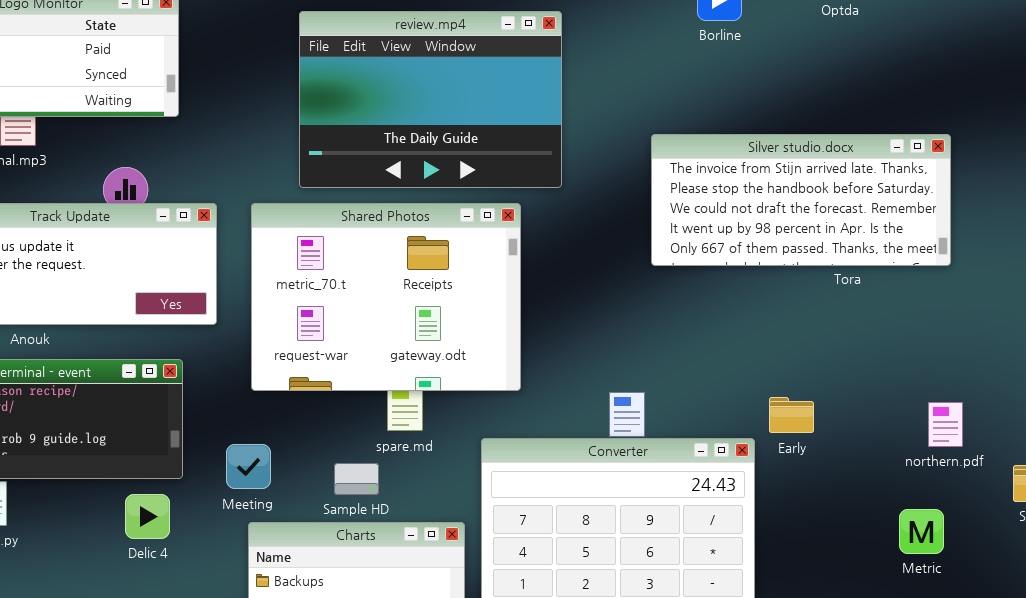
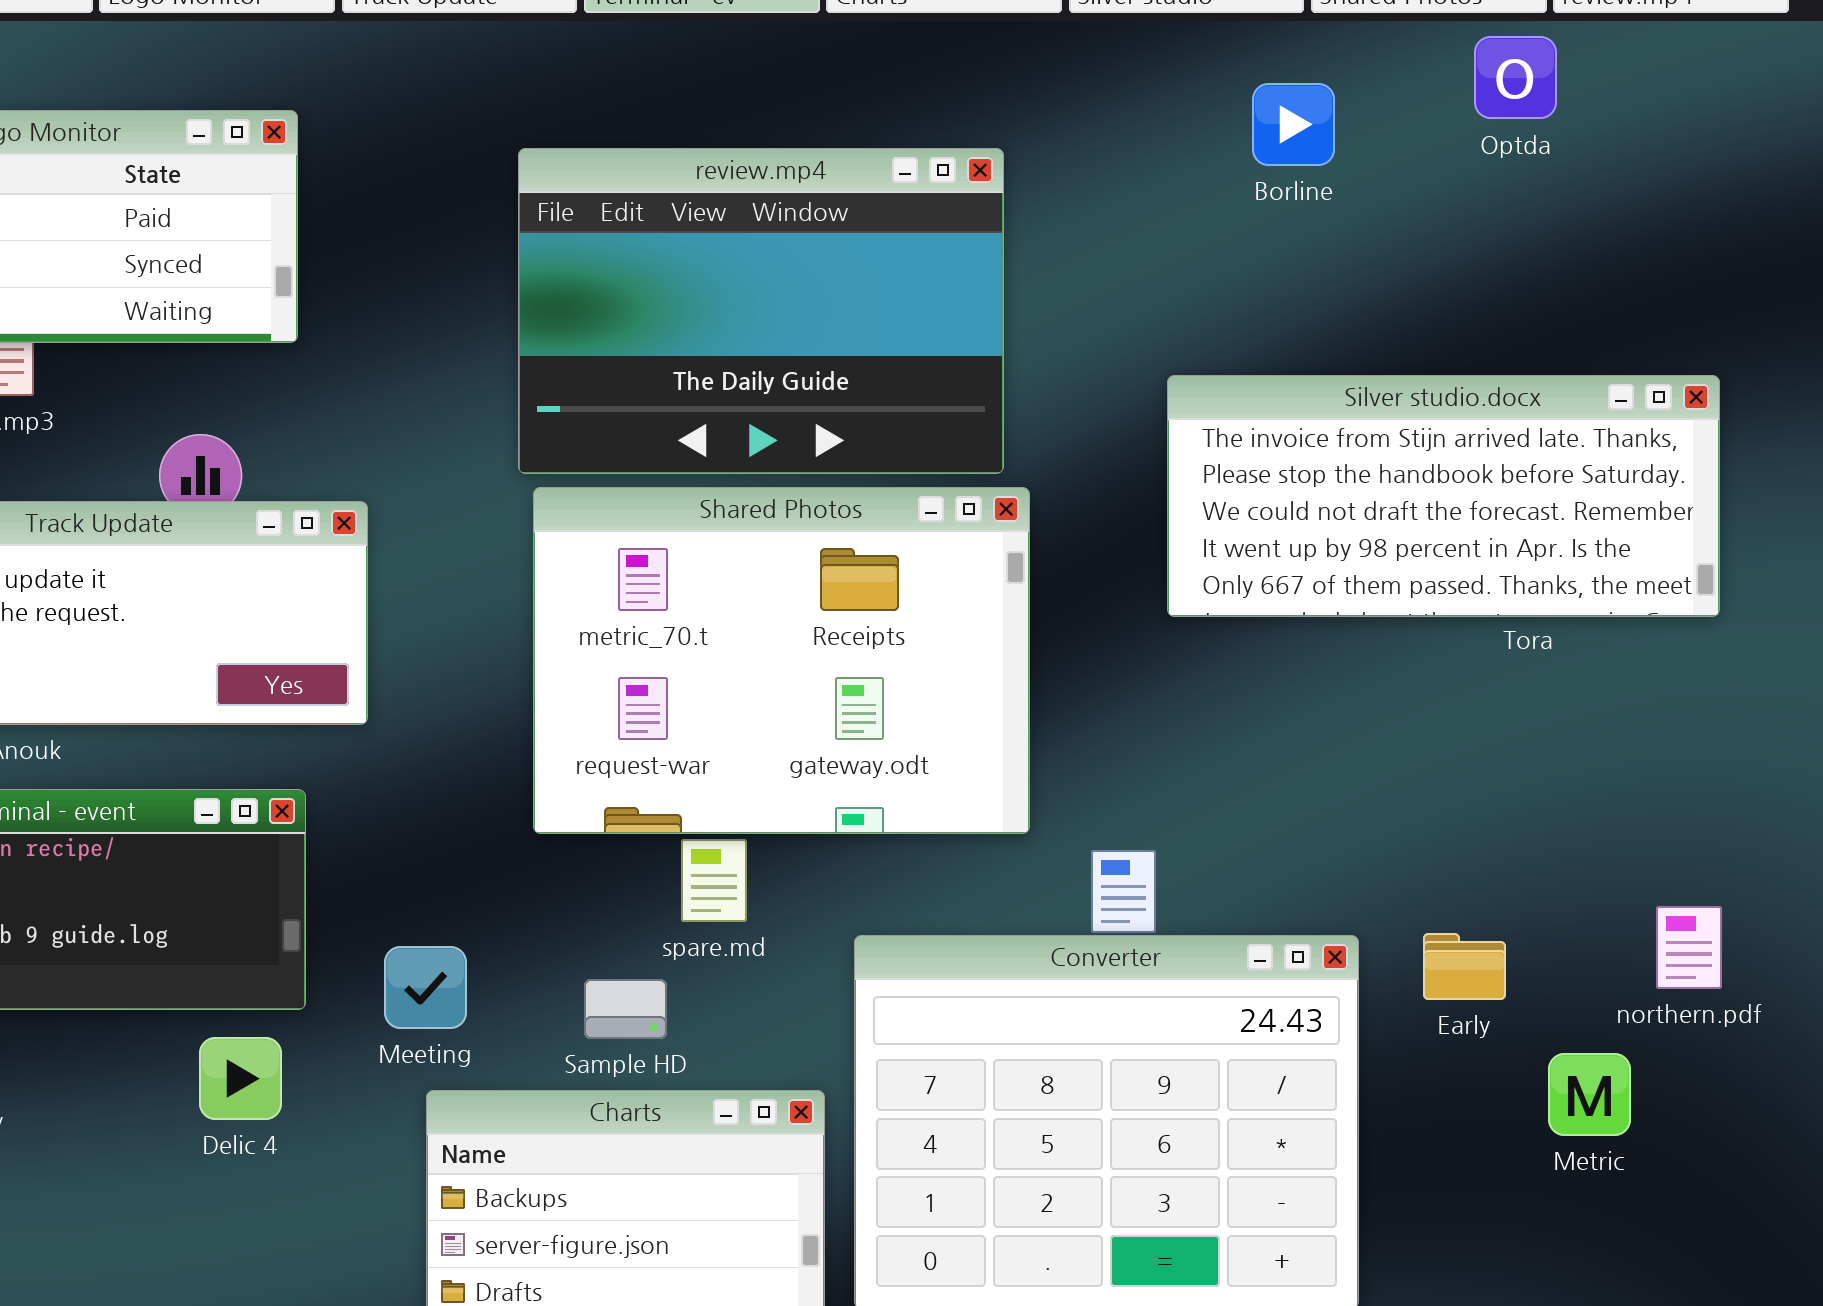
Shared Photos: [251,203,521,391] -> [533,487,1030,834], moved
Early: [769,397,814,433] -> [1423,933,1506,1000], moved
northern.pdf: [928,402,963,447] -> [1656,906,1722,989], moved
Metric: [899,509,944,554] -> [1548,1053,1631,1136], moved

